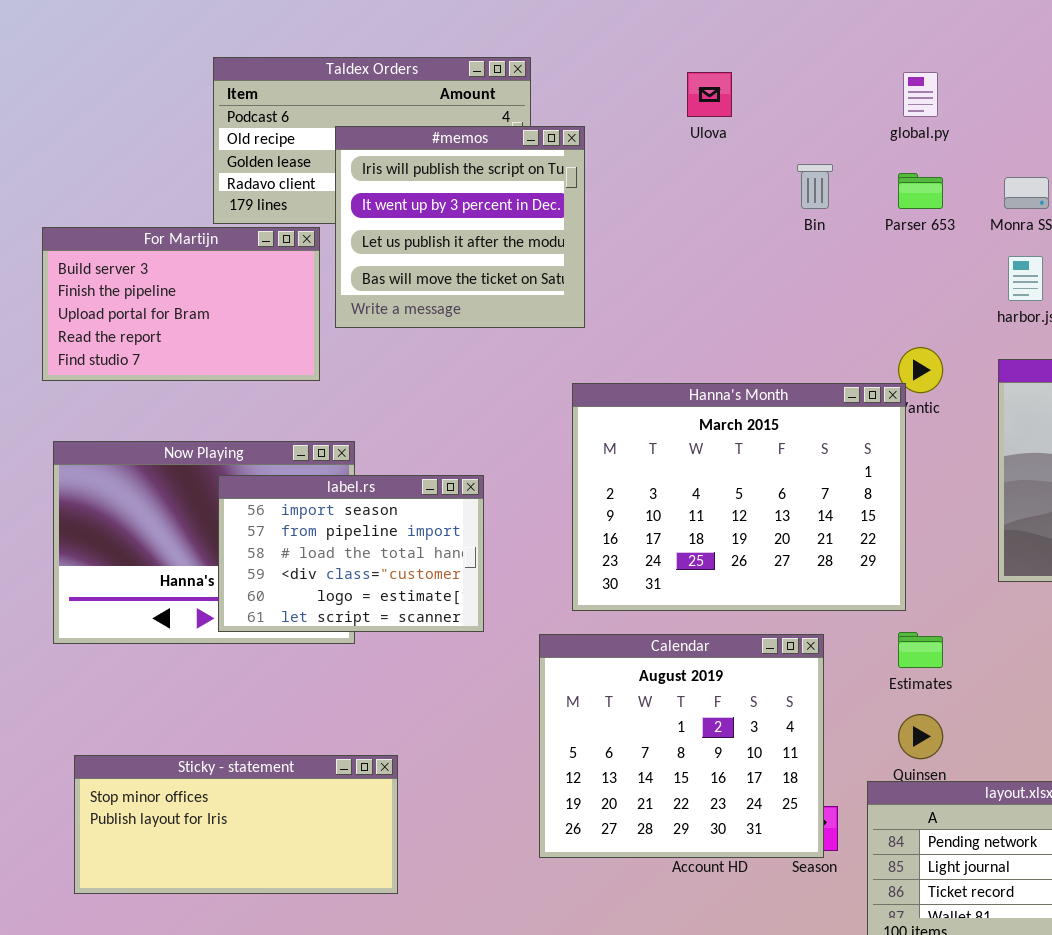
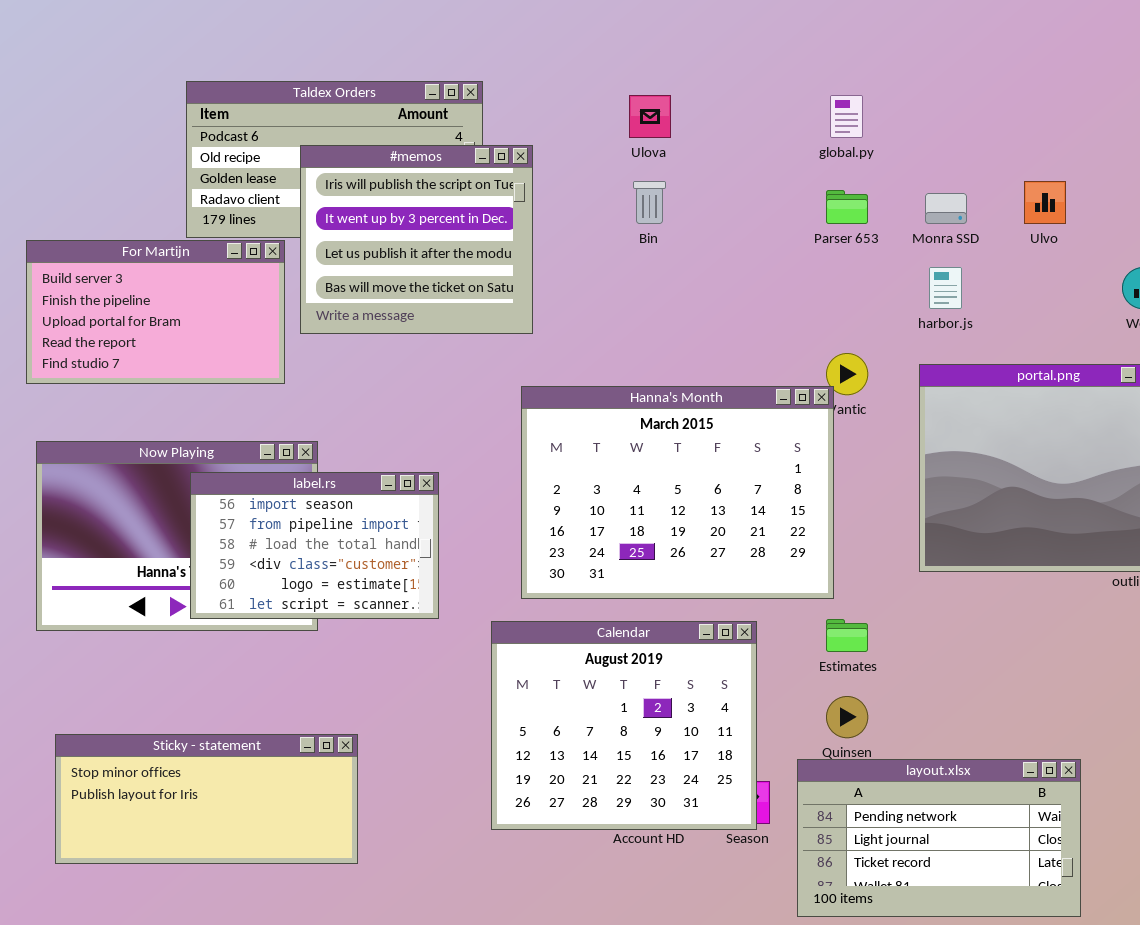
Bin: [797,164,833,209] -> [633,181,666,224], moved

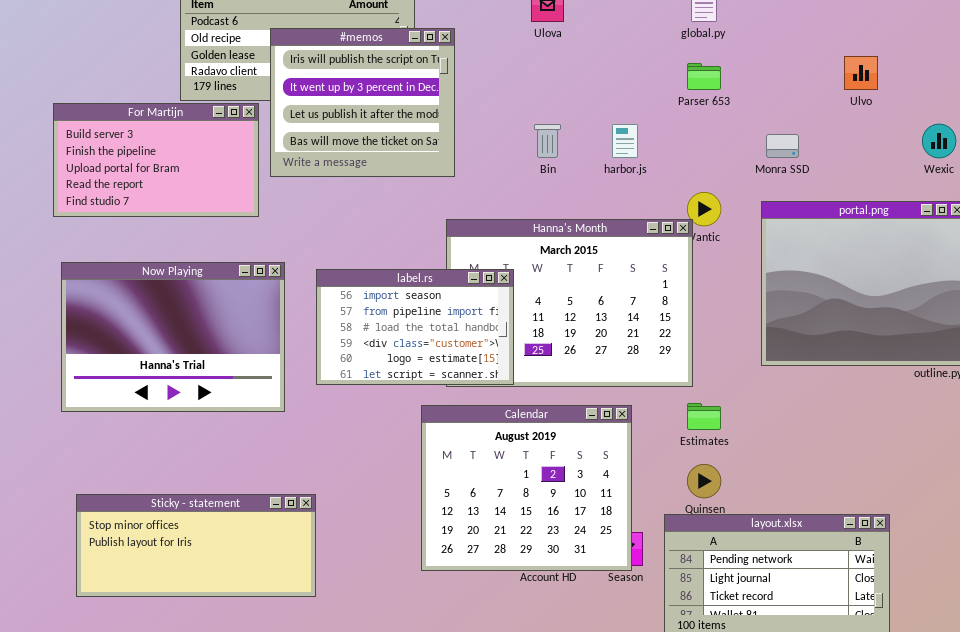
Bin: [633,181,666,224] -> [534,124,561,158], moved
Monra SSD: [925,193,967,224] -> [766,134,799,158], moved
harbor.js: [929,267,962,309] -> [612,124,638,158], moved
label.rs: [190,472,439,619] -> [316,269,514,385], moved

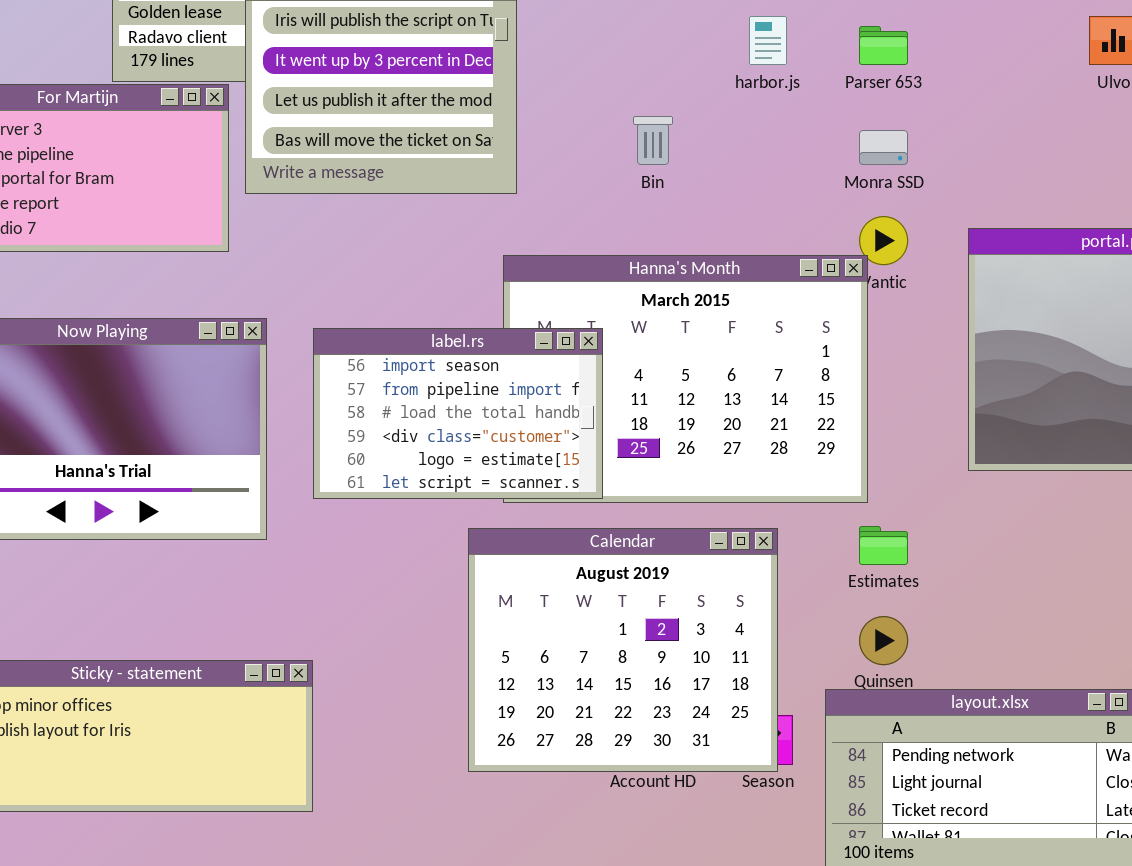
harbor.js: [612,124,638,158] -> [749,16,787,65], moved
Monra SSD: [766,134,799,158] -> [859,130,908,165], moved

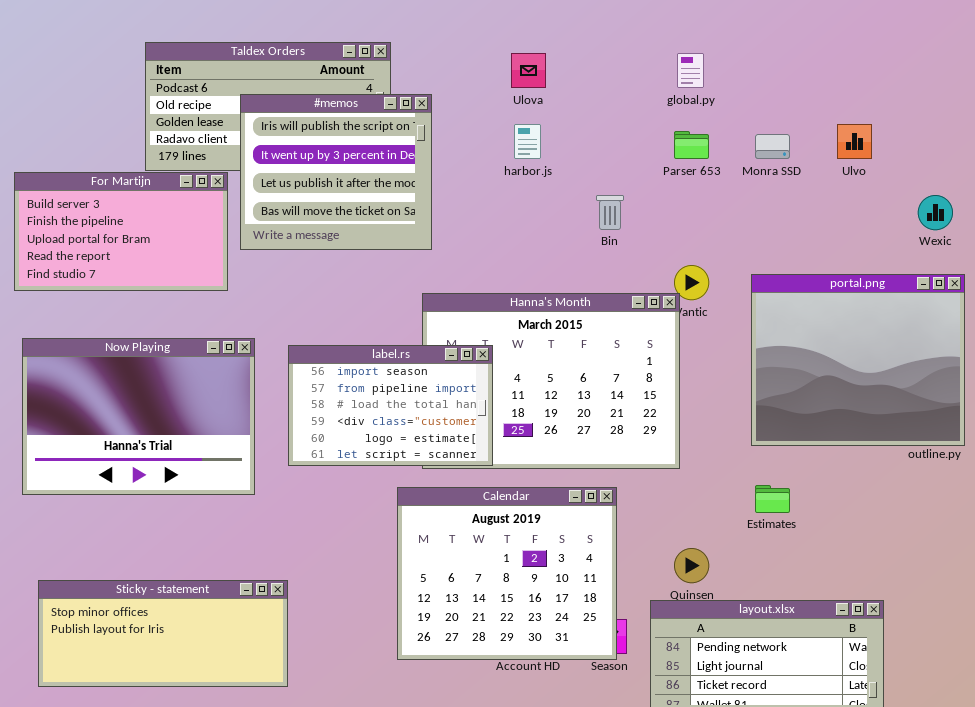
harbor.js: [749,16,787,65] -> [514,124,541,159], moved
Bin: [633,116,673,165] -> [596,195,624,230], moved
Monra SSD: [859,130,908,165] -> [755,134,790,159], moved
Estimates: [859,526,908,565] -> [755,485,790,513], moved

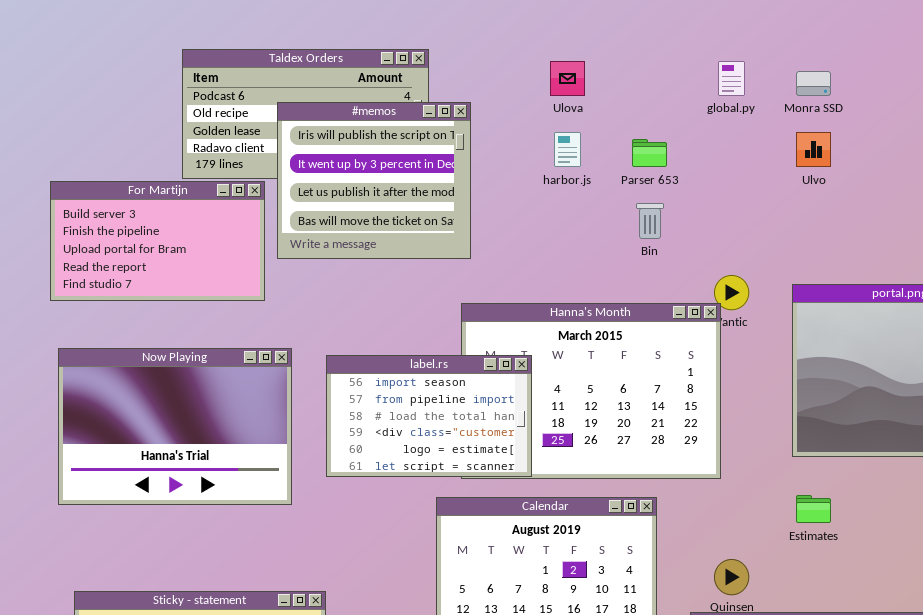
Ulvo: [837,124,872,159] -> [796,132,831,167], moved
Parser 653: [674,131,709,159] -> [632,139,667,167], moved
Monra SSD: [755,134,790,159] -> [796,71,831,96], moved

